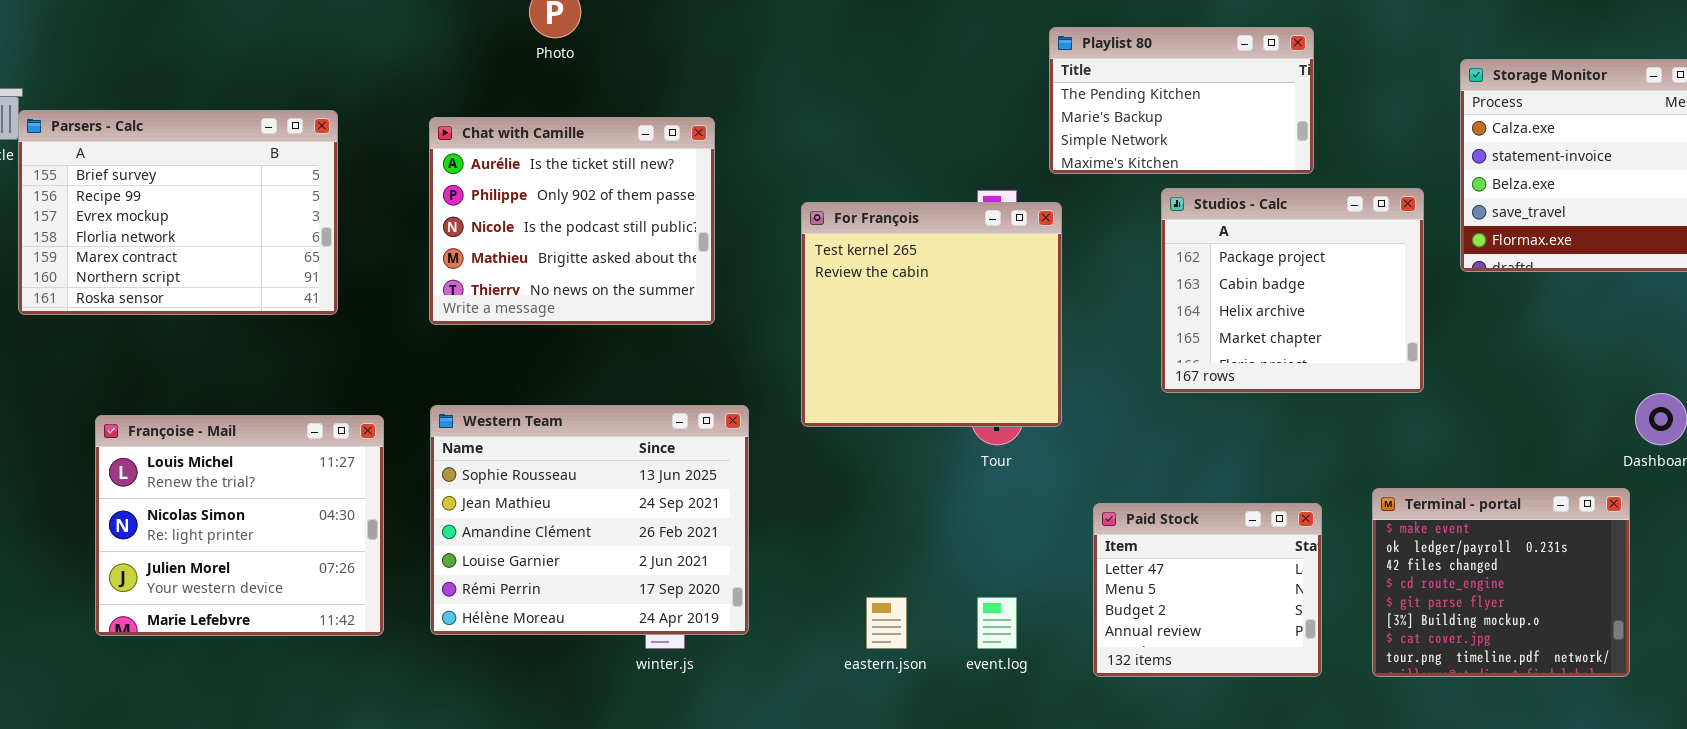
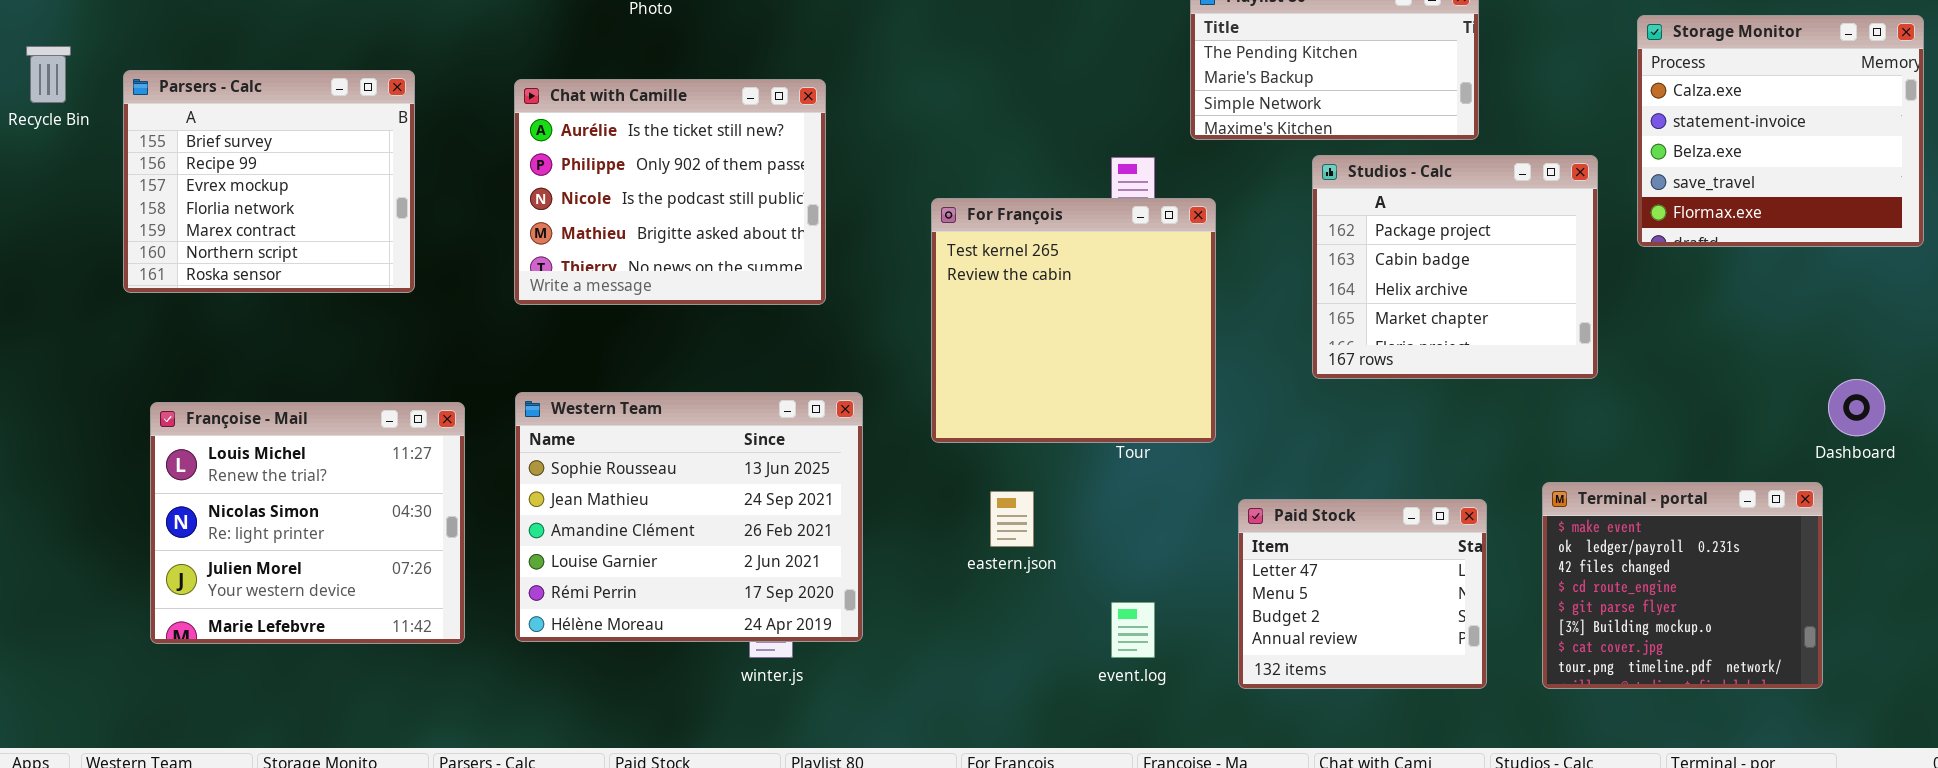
Parsers - Calc: [18,110,338,315] -> [123,70,415,293], resized
For François: [801,202,1062,427] -> [931,198,1216,443], moved
eastern.json: [866,597,907,649] -> [990,491,1034,547], moved

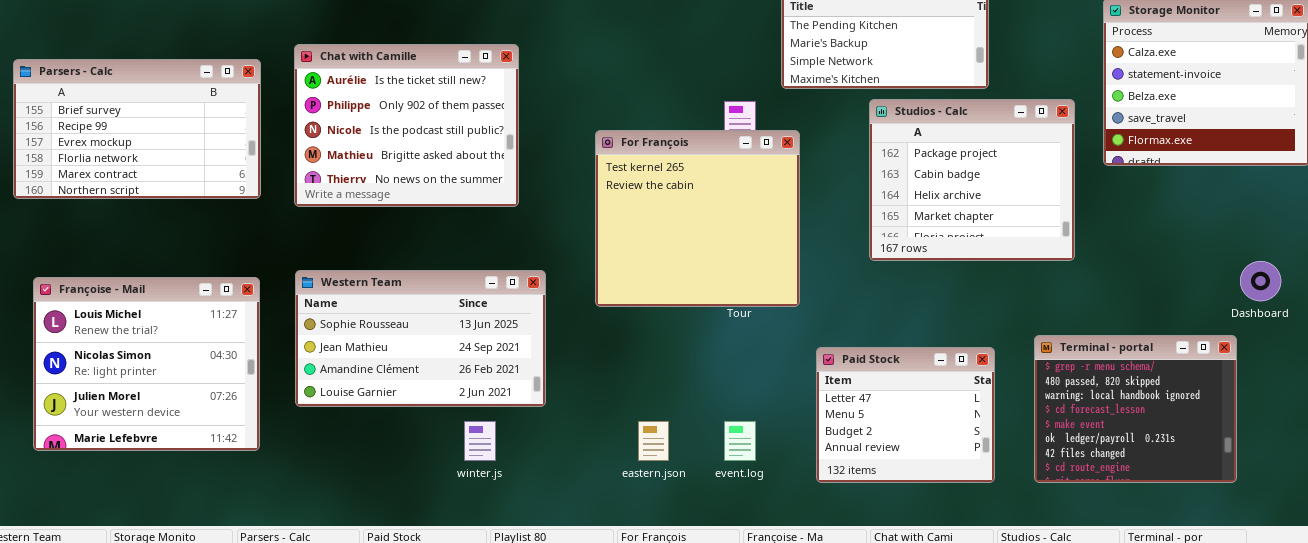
Parsers - Calc: [123,70,415,293] -> [13,59,261,199], resized
Western Team: [515,392,863,642] -> [295,270,546,407], resized
Terminal - portal: [1542,482,1823,689] -> [1034,335,1237,483], scrolled up 4 rows
eastern.json: [990,491,1034,547] -> [638,421,669,461], moved

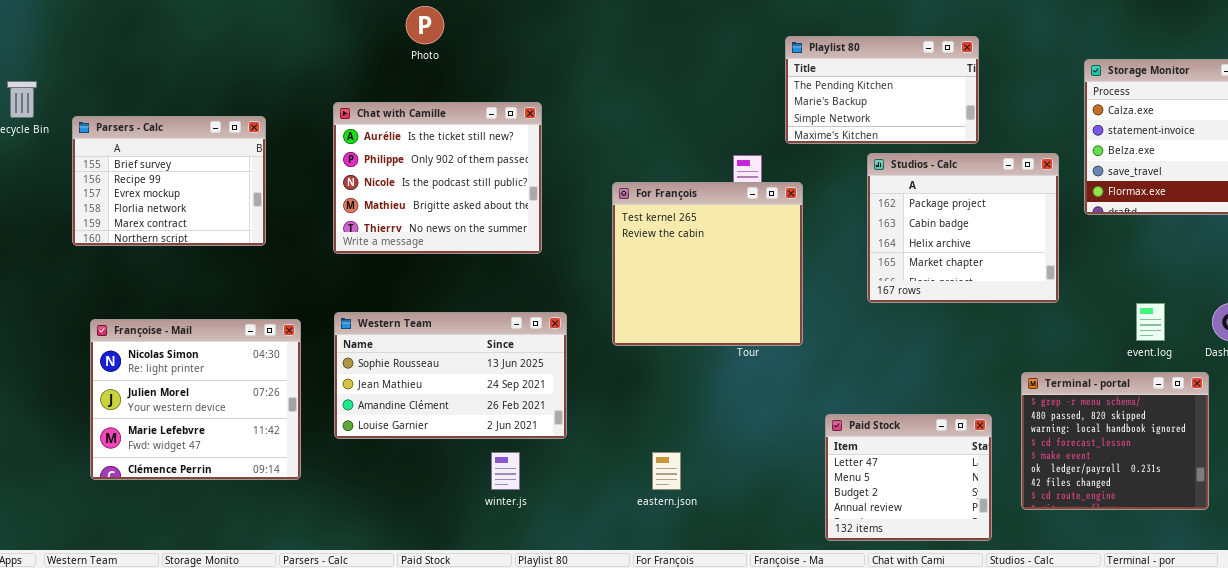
Parsers - Calc: [13,59,261,199] -> [72,116,266,246], resized
Françoise - Mail: [33,277,260,451] -> [90,319,301,480], scrolled down 1 row
Paid Stock: [816,347,995,483] -> [825,414,992,541], moved
event.log: [724,421,756,461] -> [1136,303,1165,341], moved

